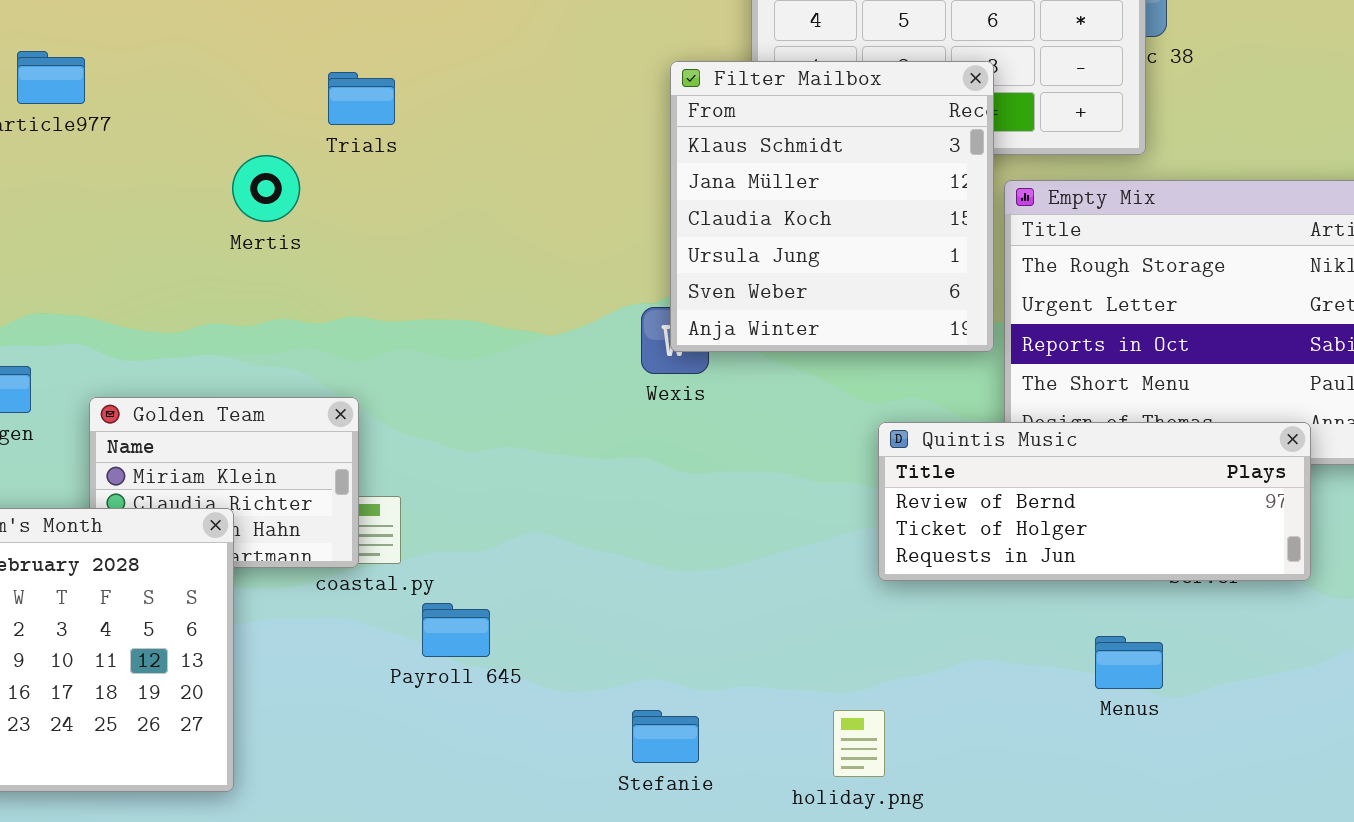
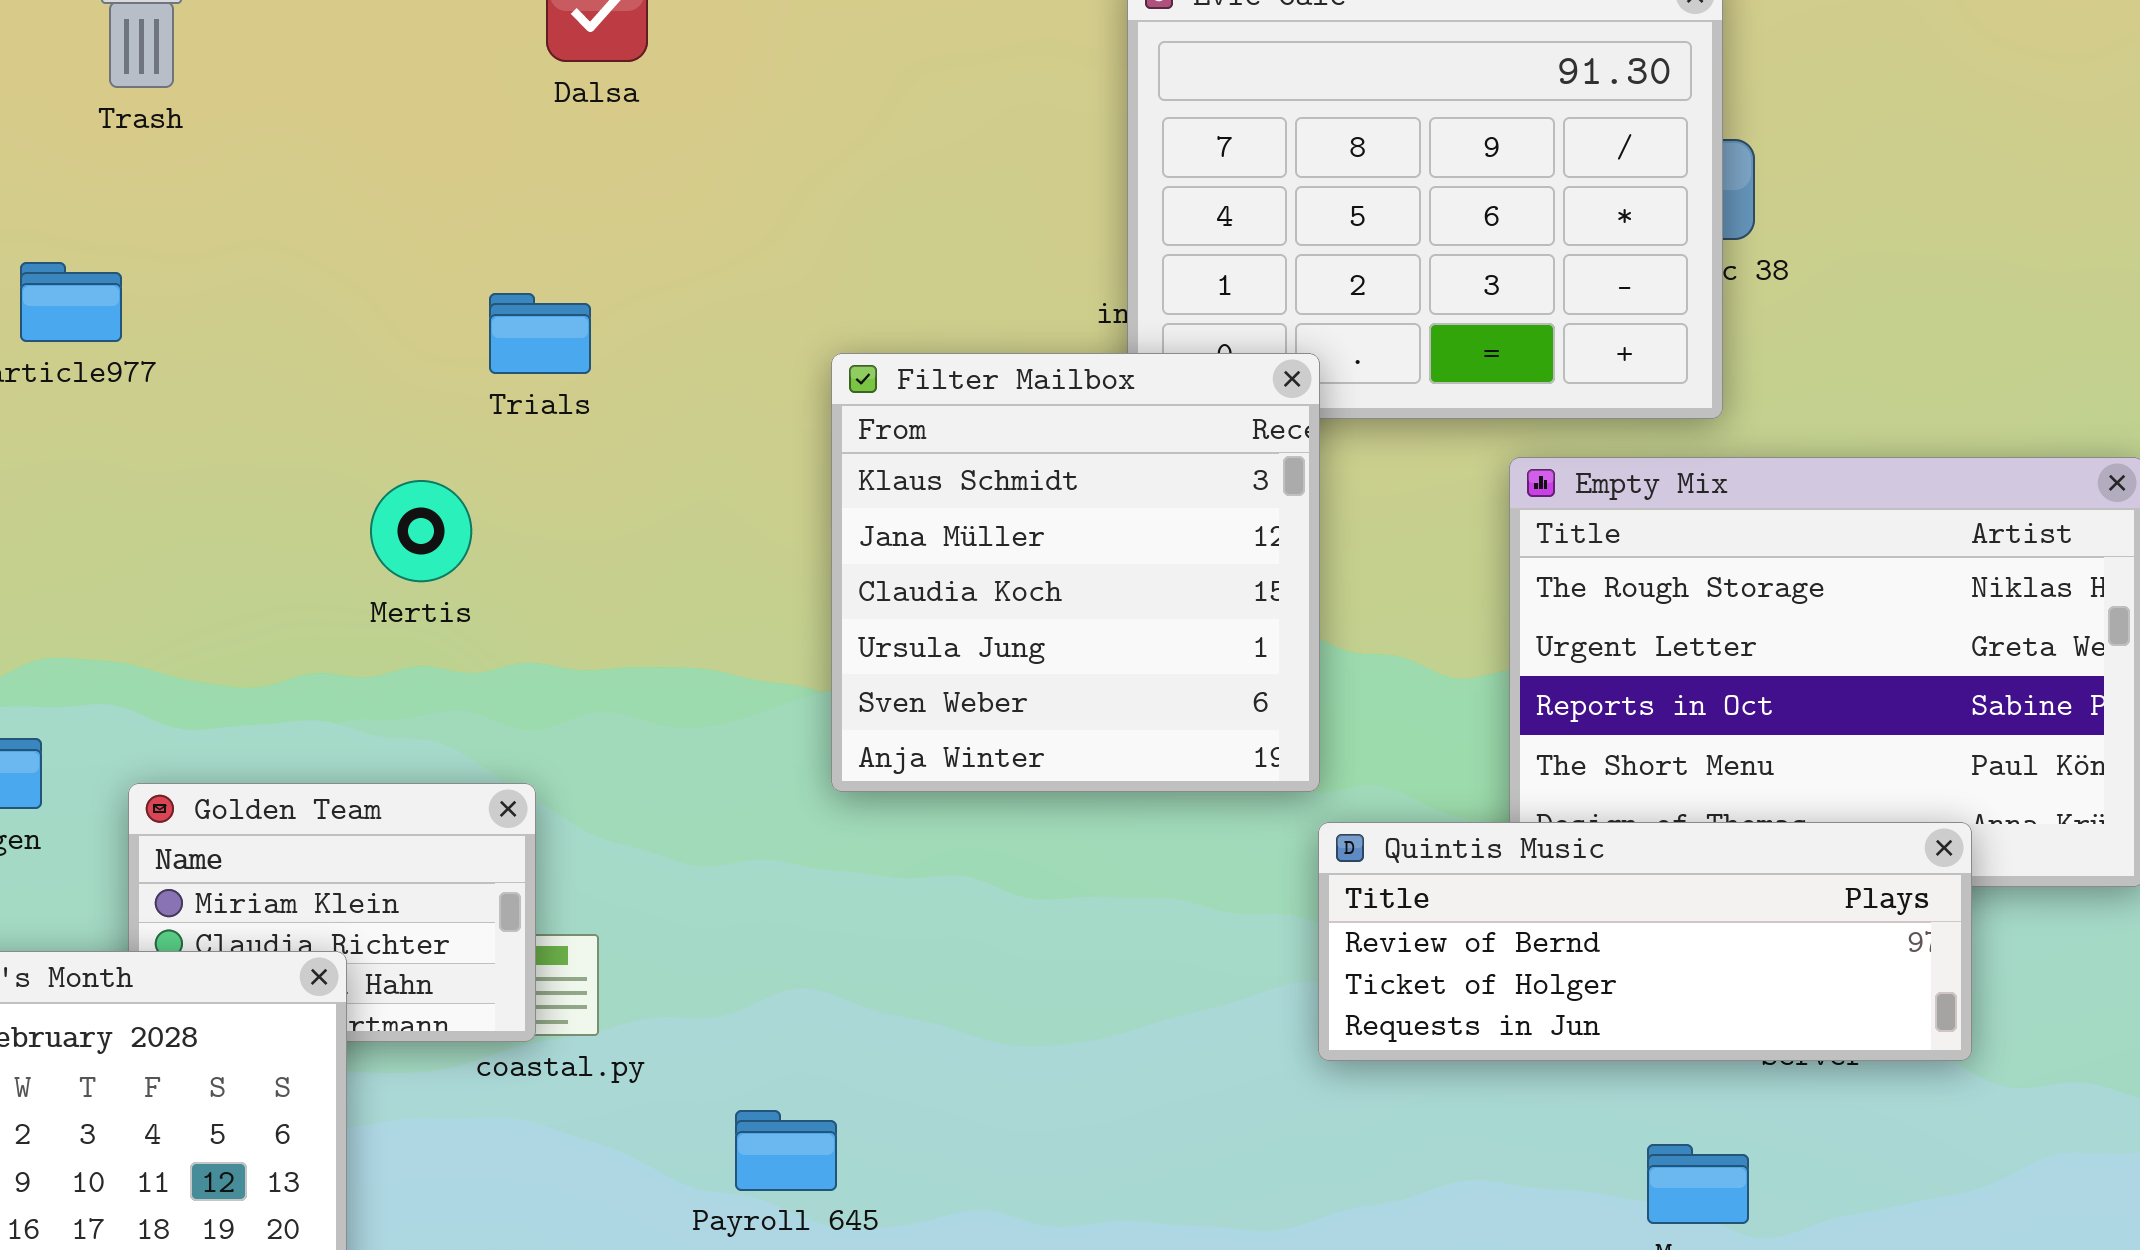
Filter Mailbox: [670,61,994,352] -> [831,353,1320,792], moved
Mertis: [232,155,300,222] -> [370,480,472,582], moved
Payroll 645: [422,603,490,657] -> [735,1110,837,1191], moved

